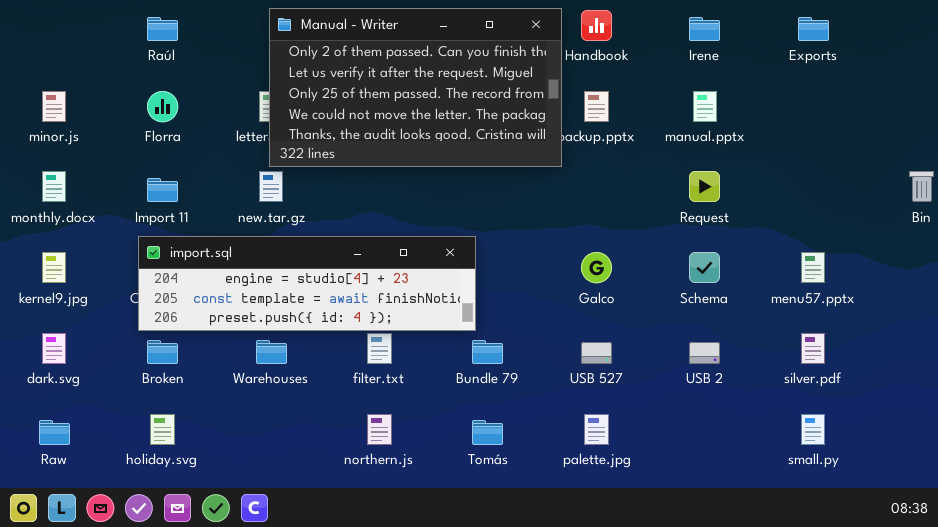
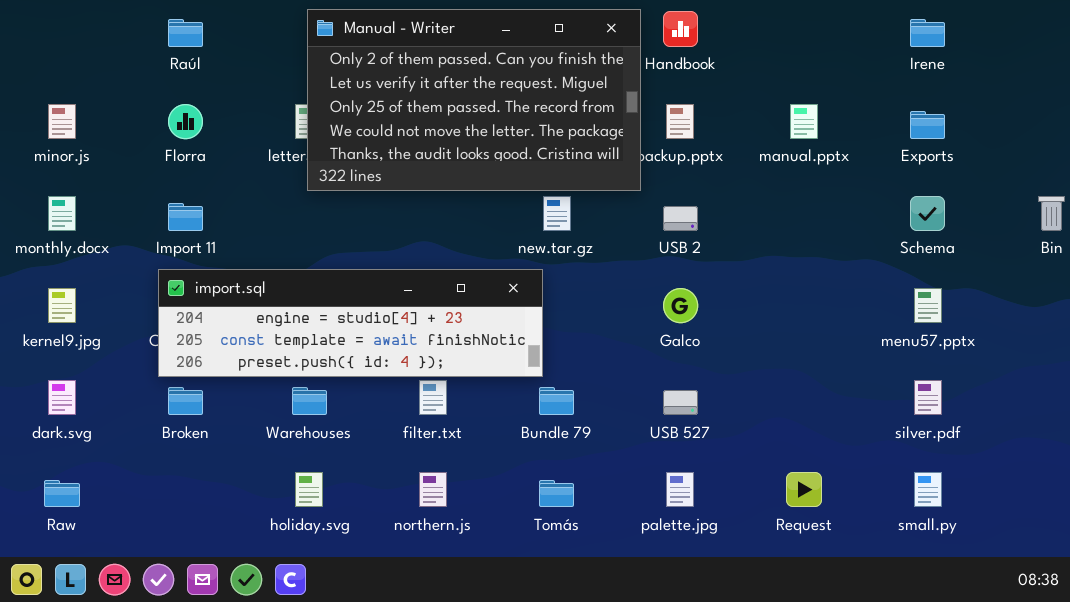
Irene: [689,17,720,41] -> [910,19,945,47], moved
Exports: [798,17,829,41] -> [910,111,945,139], moved
new.tar.gz: [259,171,283,202] -> [543,196,571,231], moved
Request: [689,171,720,202] -> [786,472,822,507], moved
Schema: [689,252,720,283] -> [910,196,945,231], moved
USB 2: [689,342,720,364] -> [663,206,698,231], moved
holiday.svg: [150,414,175,445] -> [295,472,323,507], moved

